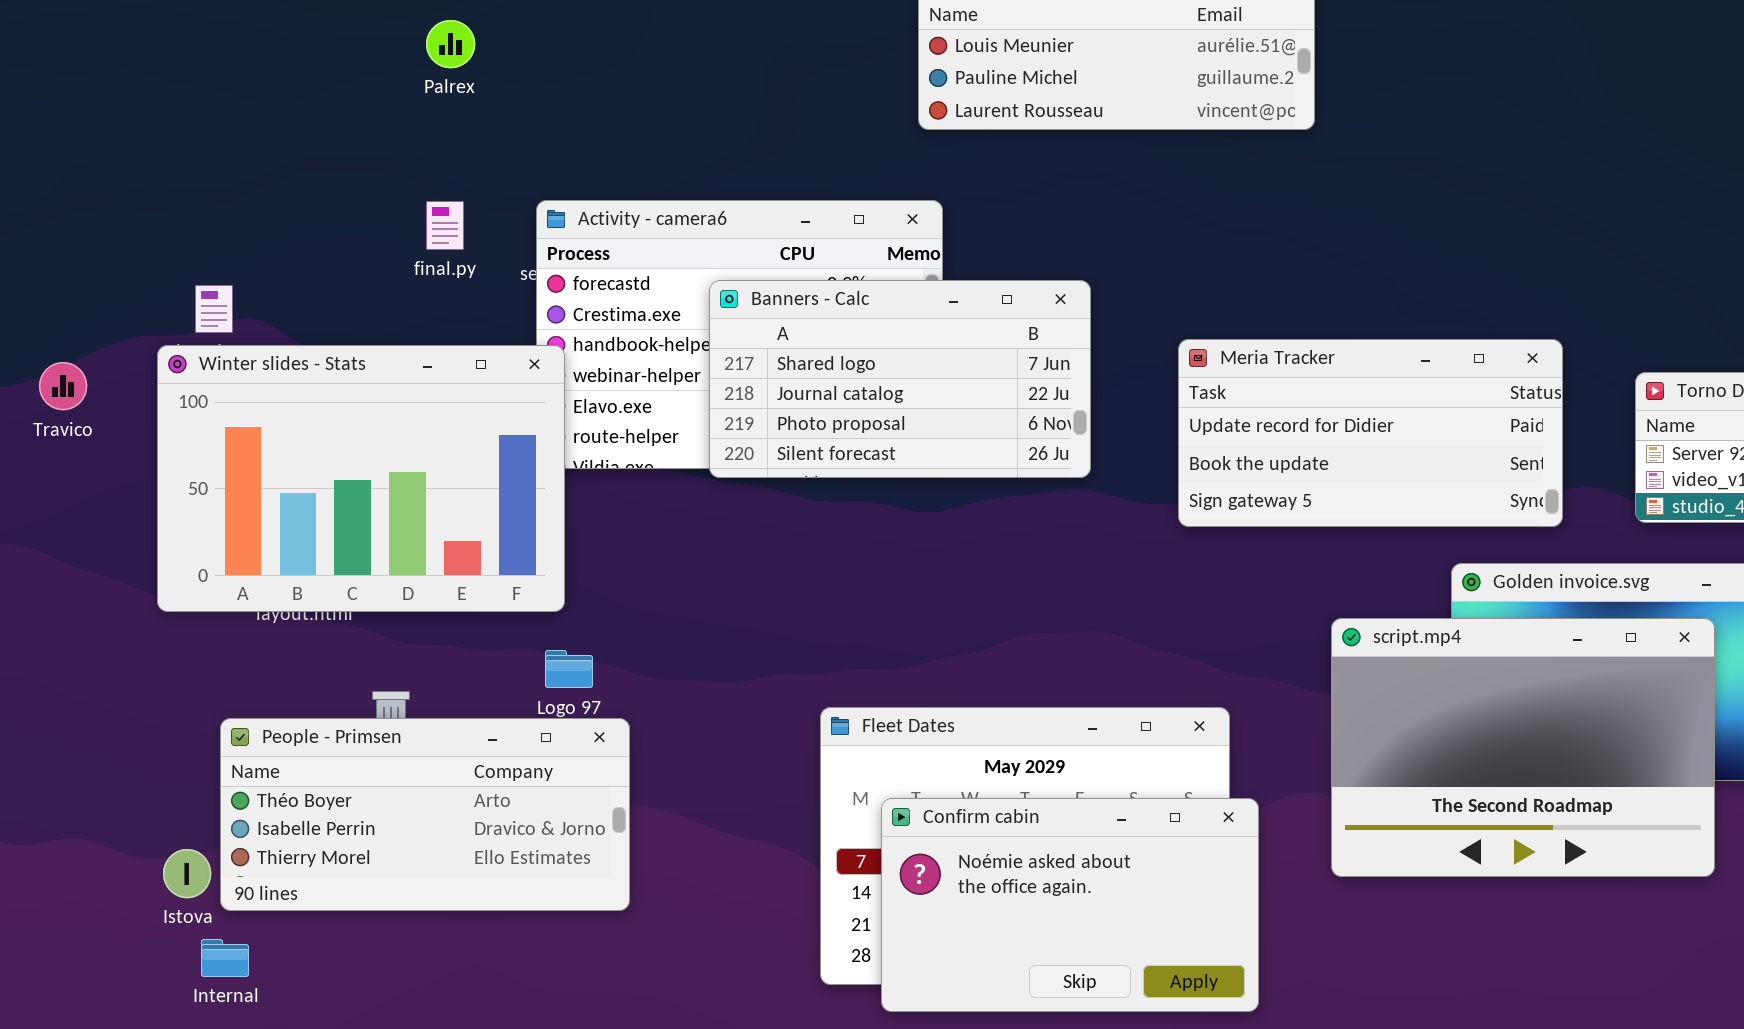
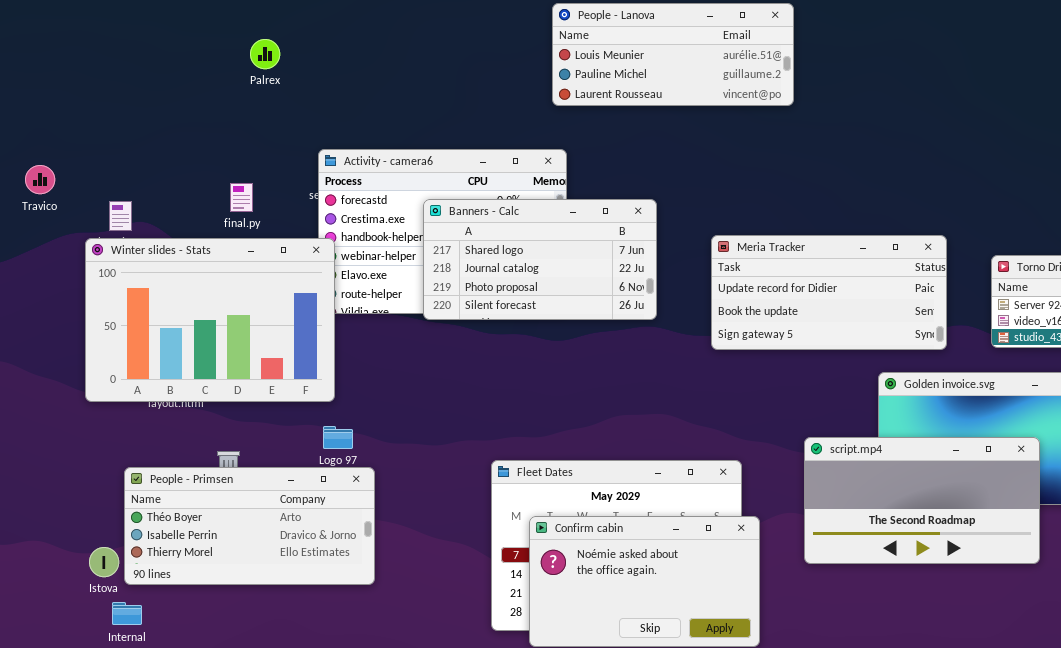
final.py: [426,201,464,250] -> [230,183,253,212], moved
Travico: [39,362,87,410] -> [25,165,55,194], moved
script.mp4: [1331,618,1715,877] -> [804,437,1040,564], resized

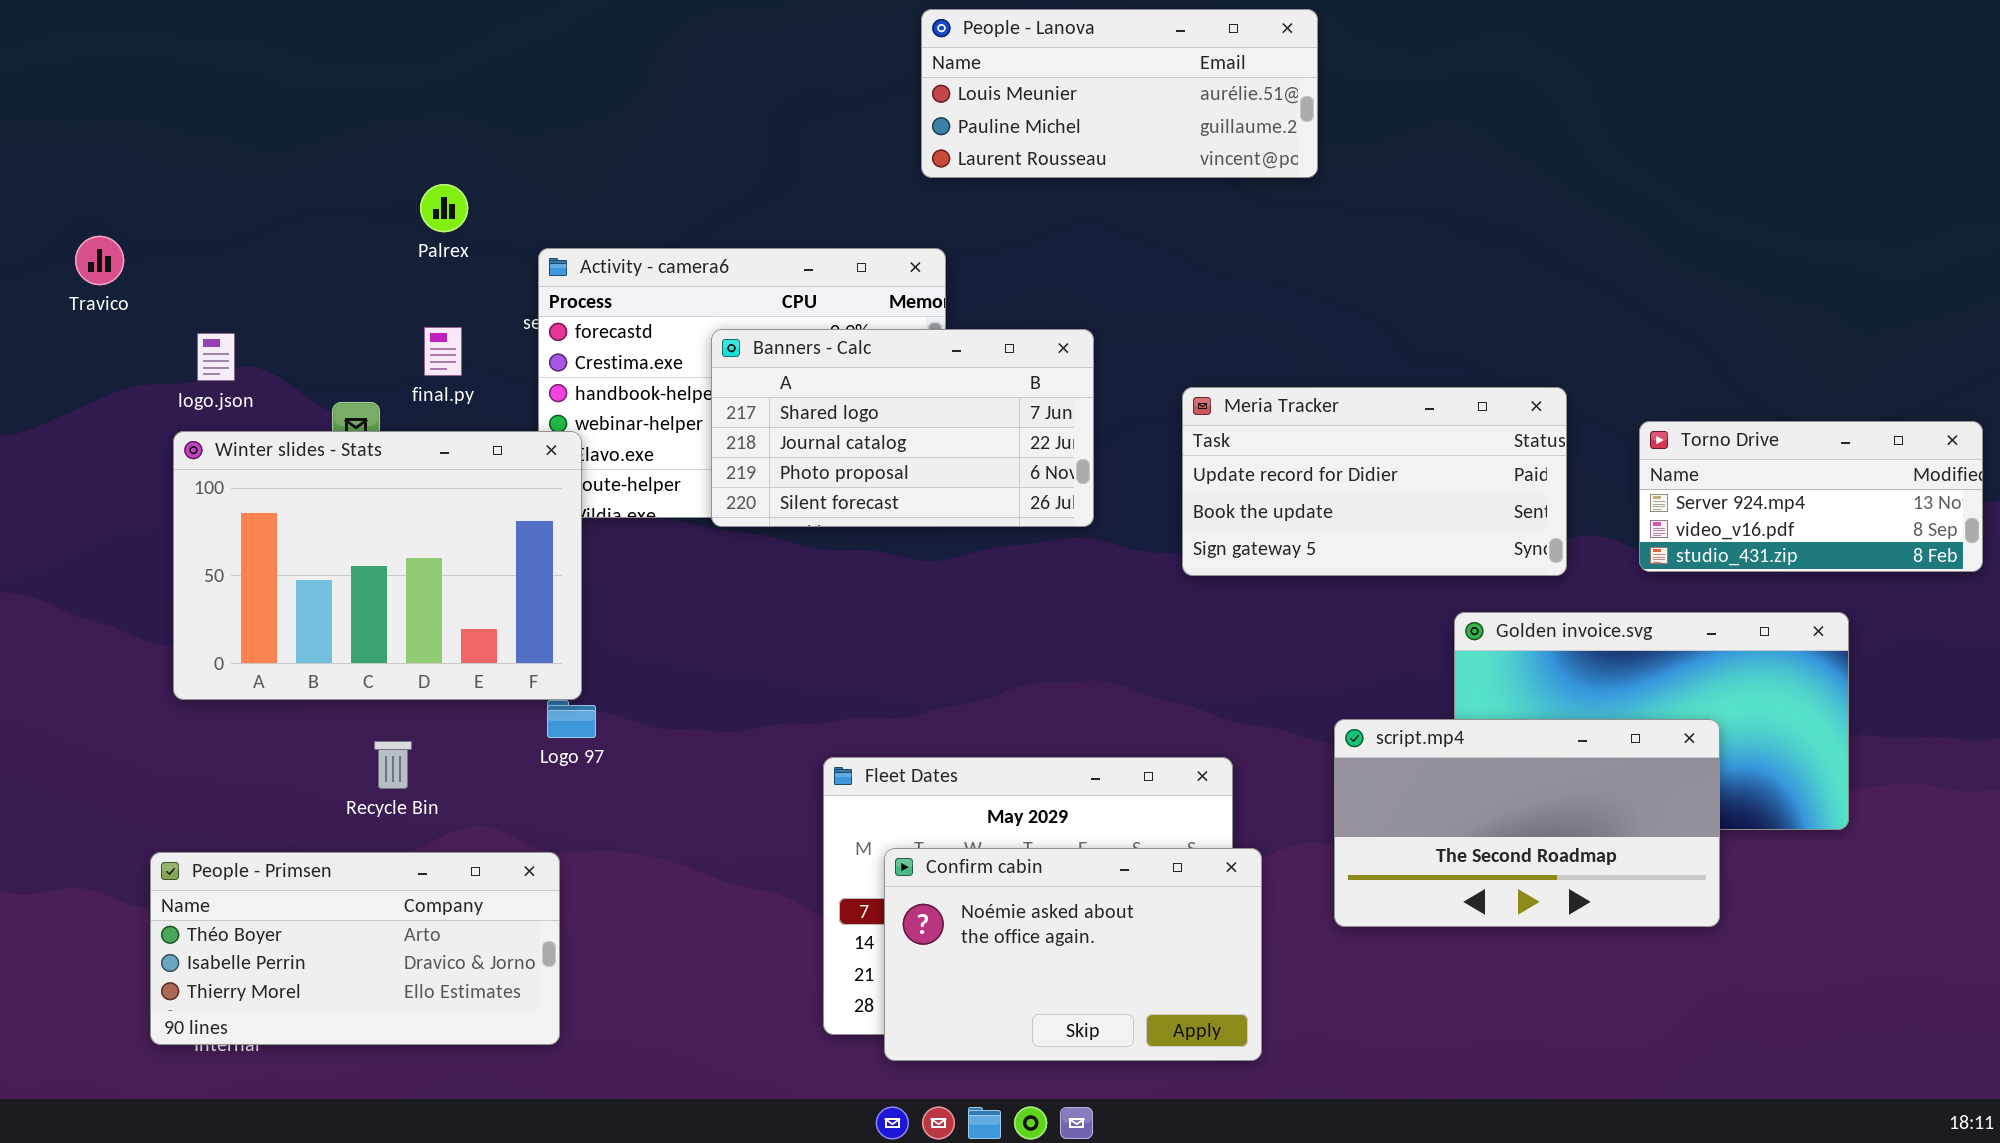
Palrex: [250,39,280,69] -> [420,184,468,232], moved
Travico: [25,165,55,194] -> [75,236,124,285], moved
final.py: [230,183,253,212] -> [424,327,462,376], moved
Winter slides - Stats: [85,238,335,402] -> [173,431,582,700], moved
People - Primsen: [124,467,375,585] -> [150,852,560,1045], moved

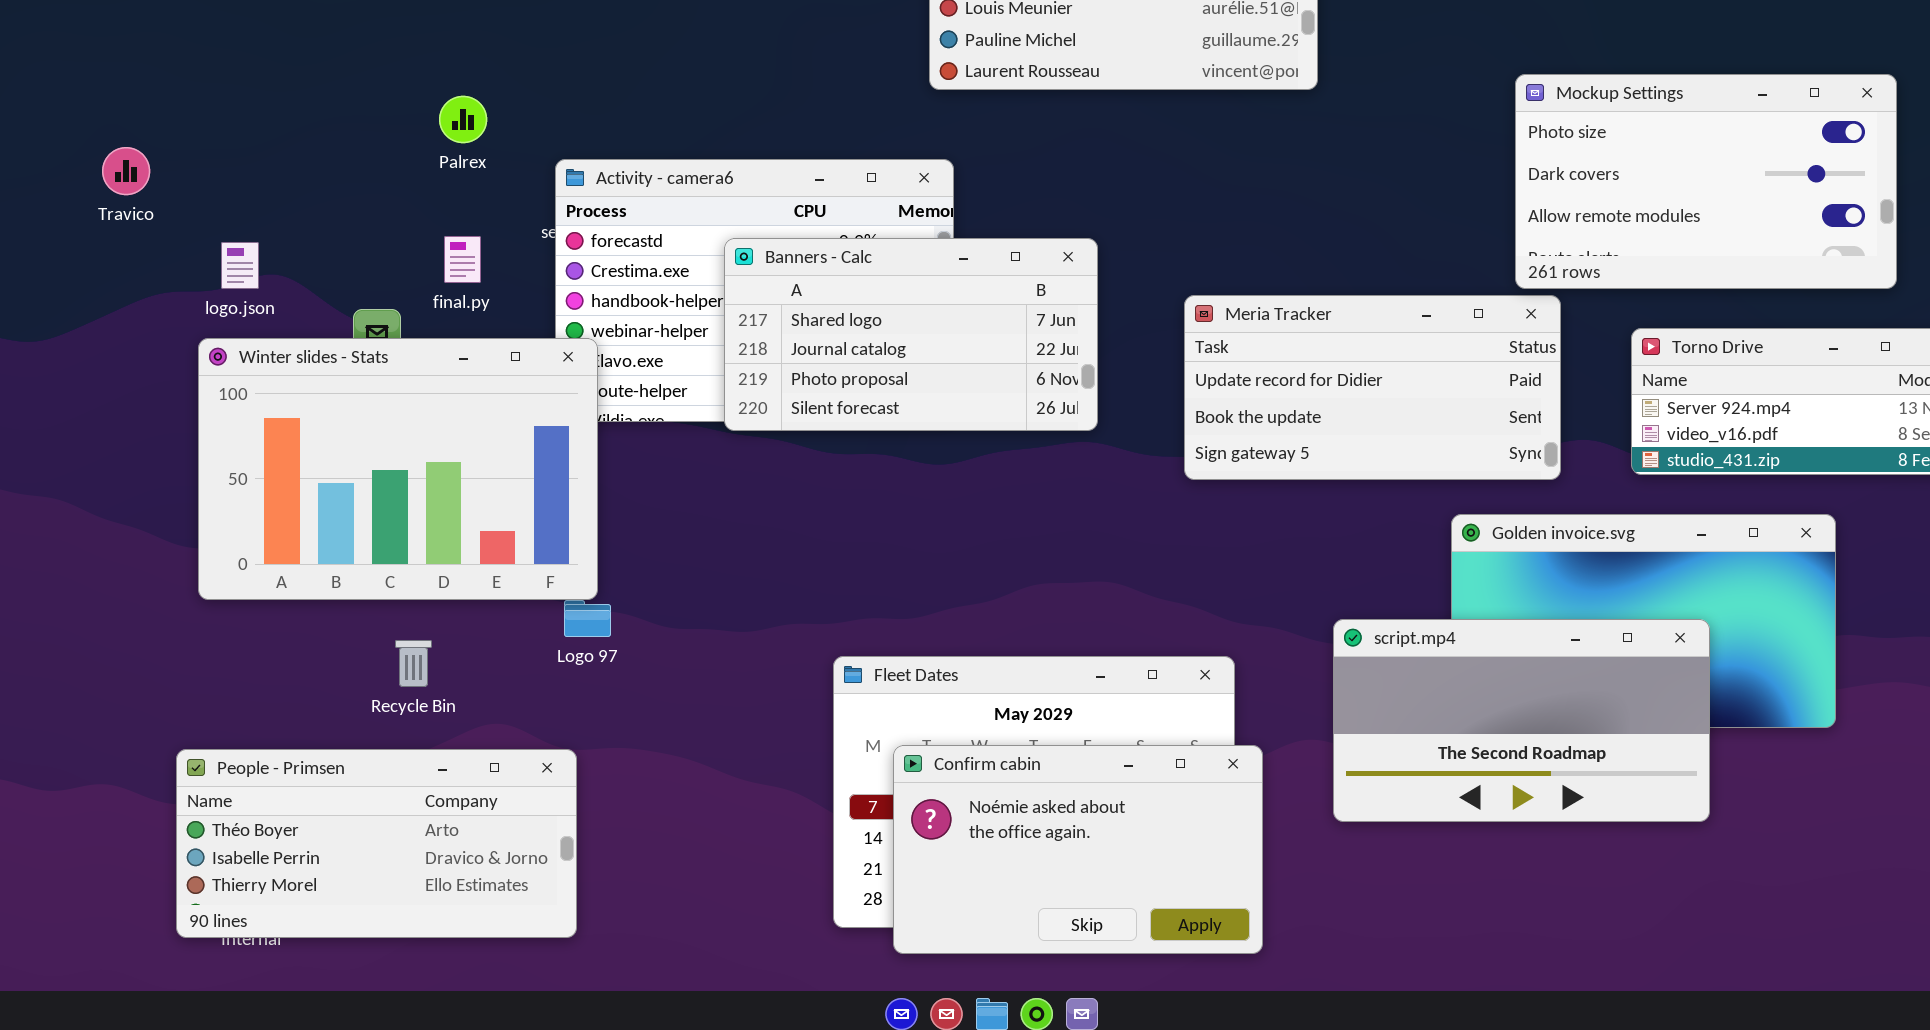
Mockup Settings: none -> [1515,74,1897,289], opened

